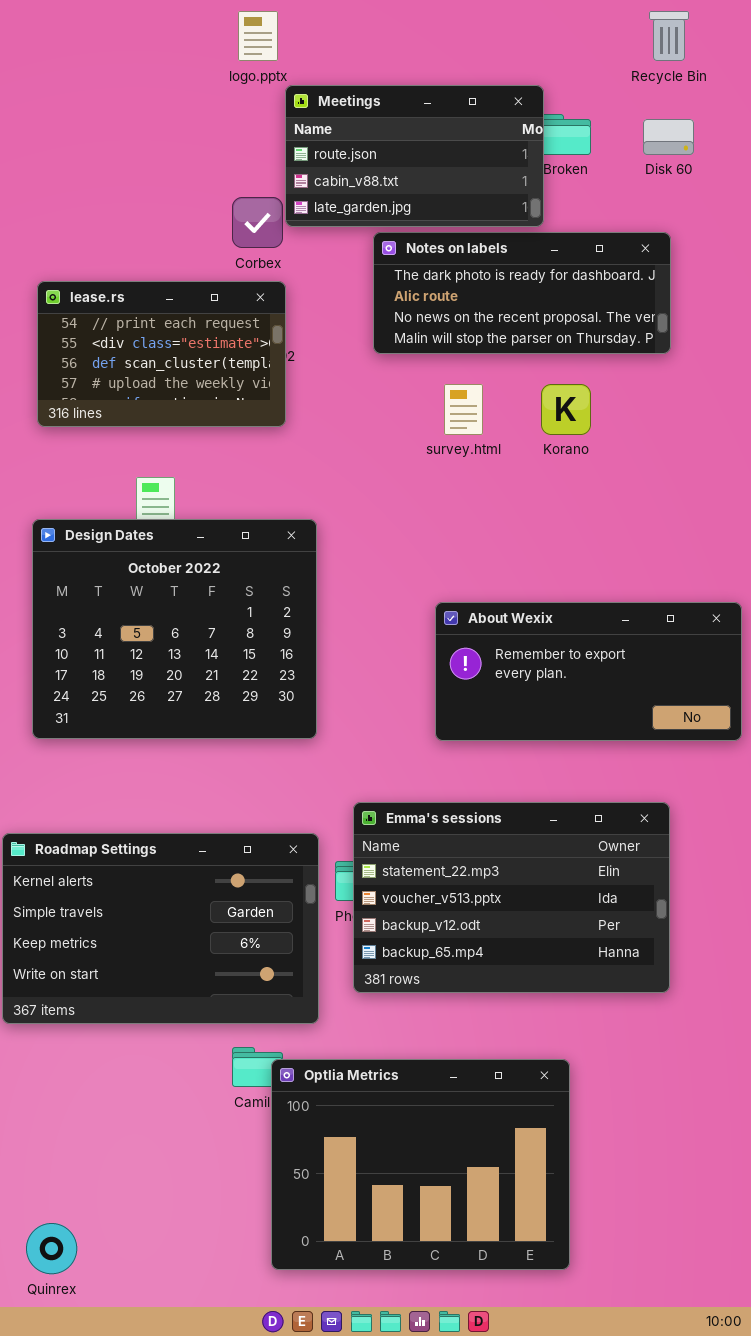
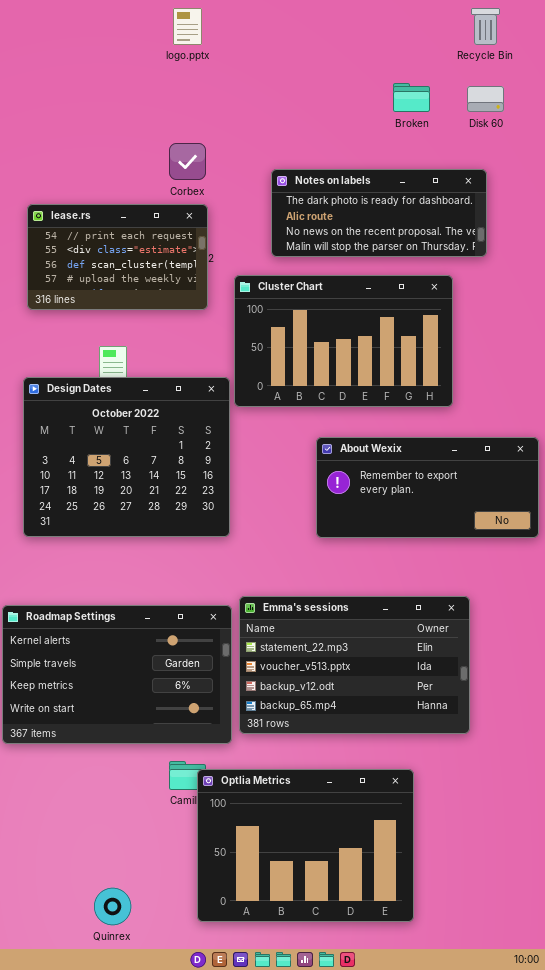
Meetings: [285,85,544,227] -> none, closed
Cluster Chart: none -> [234,275,453,407], opened
Emma's sessions: [353,802,670,993] -> [239,596,470,734], moved
Quinrex: [26,1223,77,1274] -> [94,888,131,925], moved

